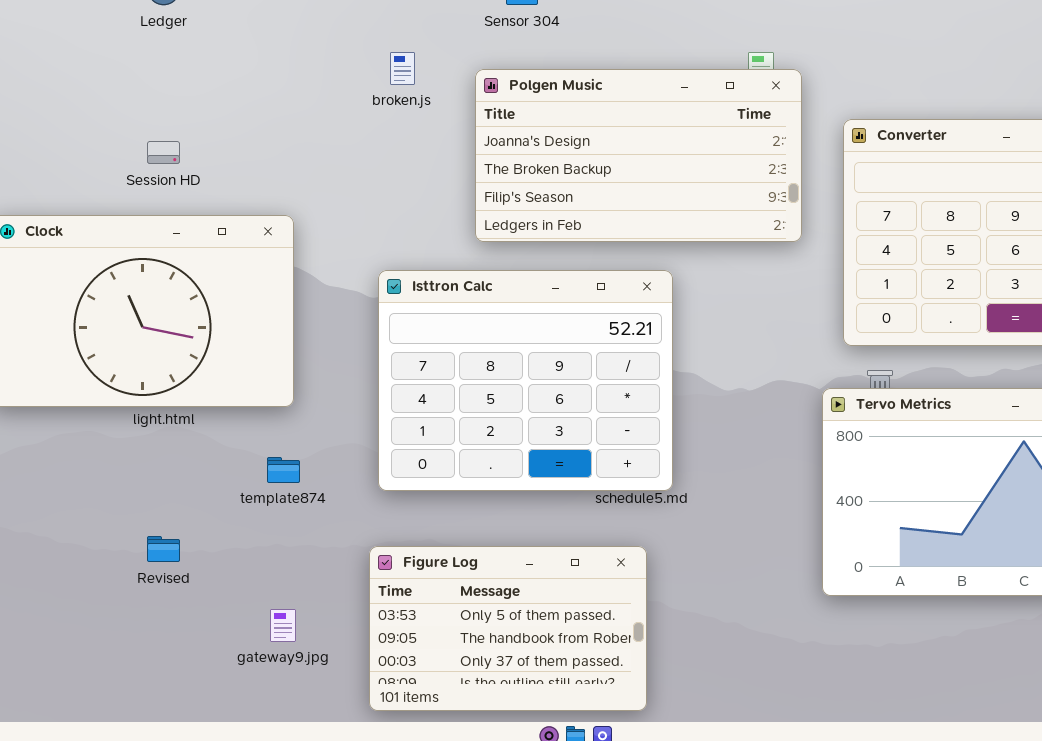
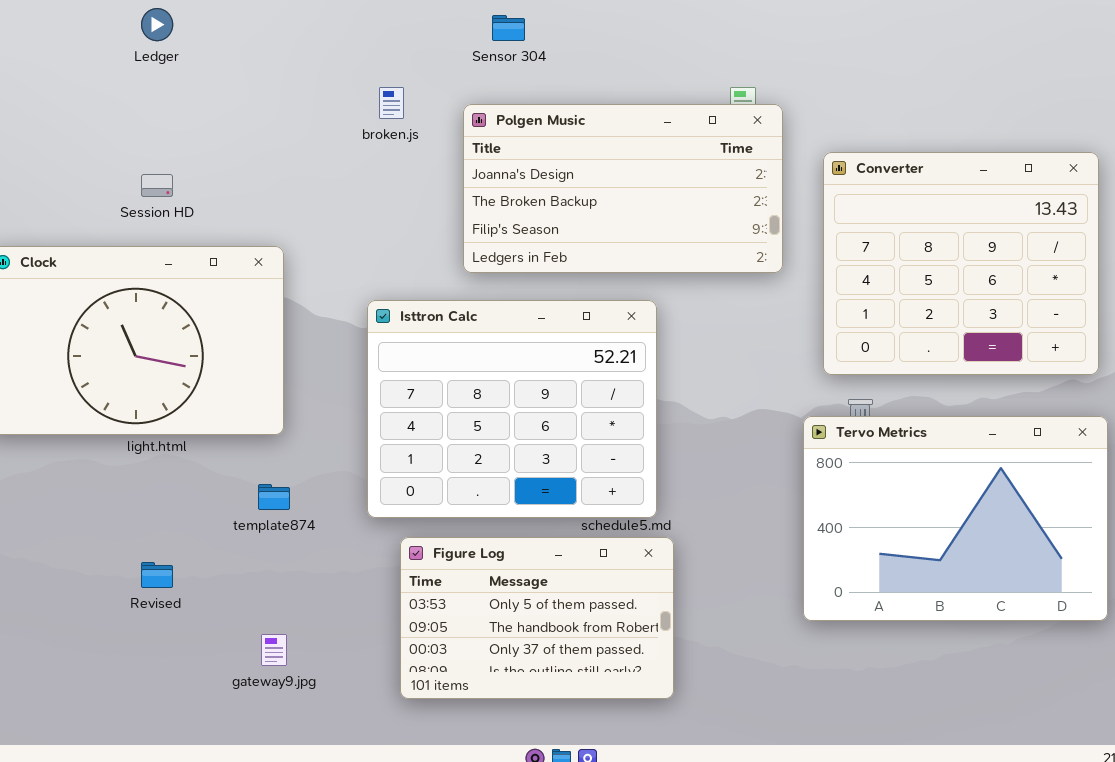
Figure Log: [369,546,647,711] -> [400,537,674,699], moved

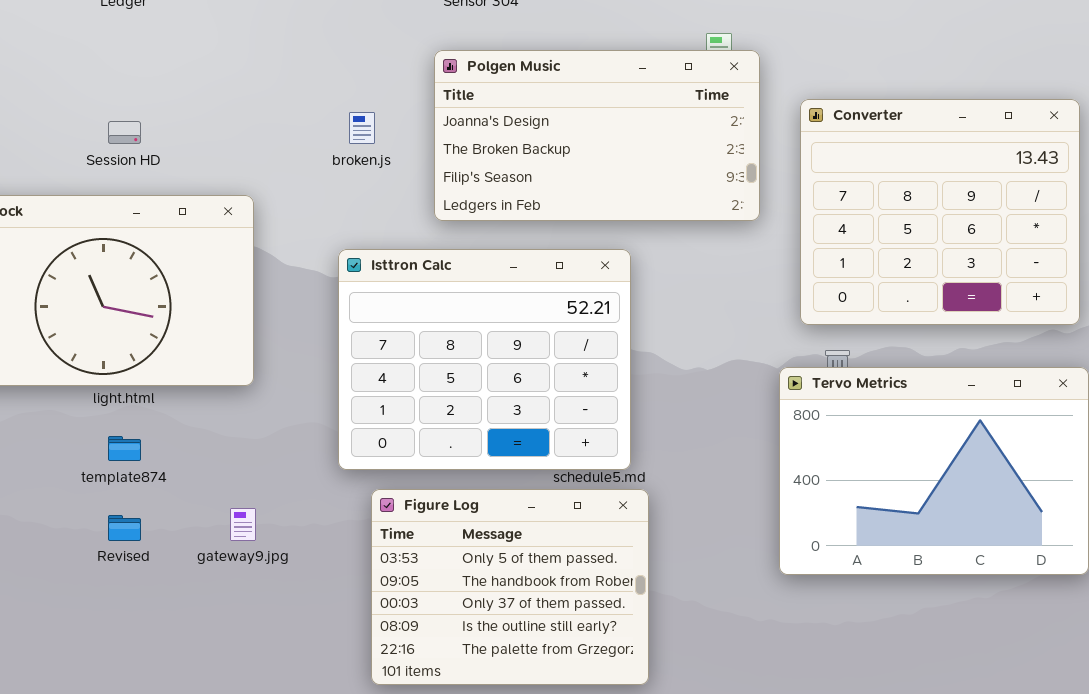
broken.js: [379,87,404,119] -> [349,112,375,144], moved
template874: [258,484,290,510] -> [108,436,141,461], moved
Figure Log: [400,537,674,699] -> [371,489,649,685], resized
gateway9.jpg: [261,634,287,666] -> [230,508,256,541], moved

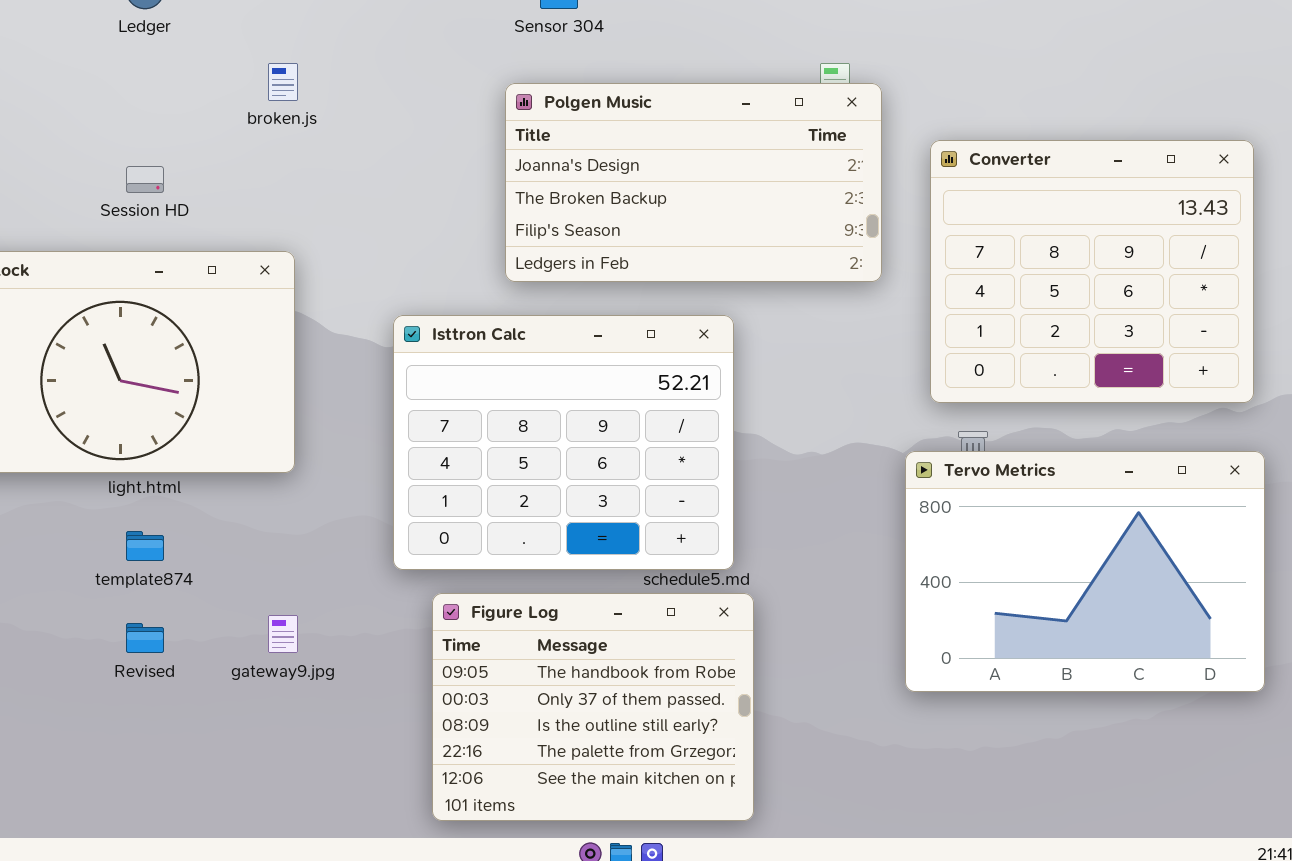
broken.js: [349,112,375,144] -> [268,63,298,101], moved
Figure Log: [371,489,649,685] -> [432,593,754,821], scrolled down 1 row

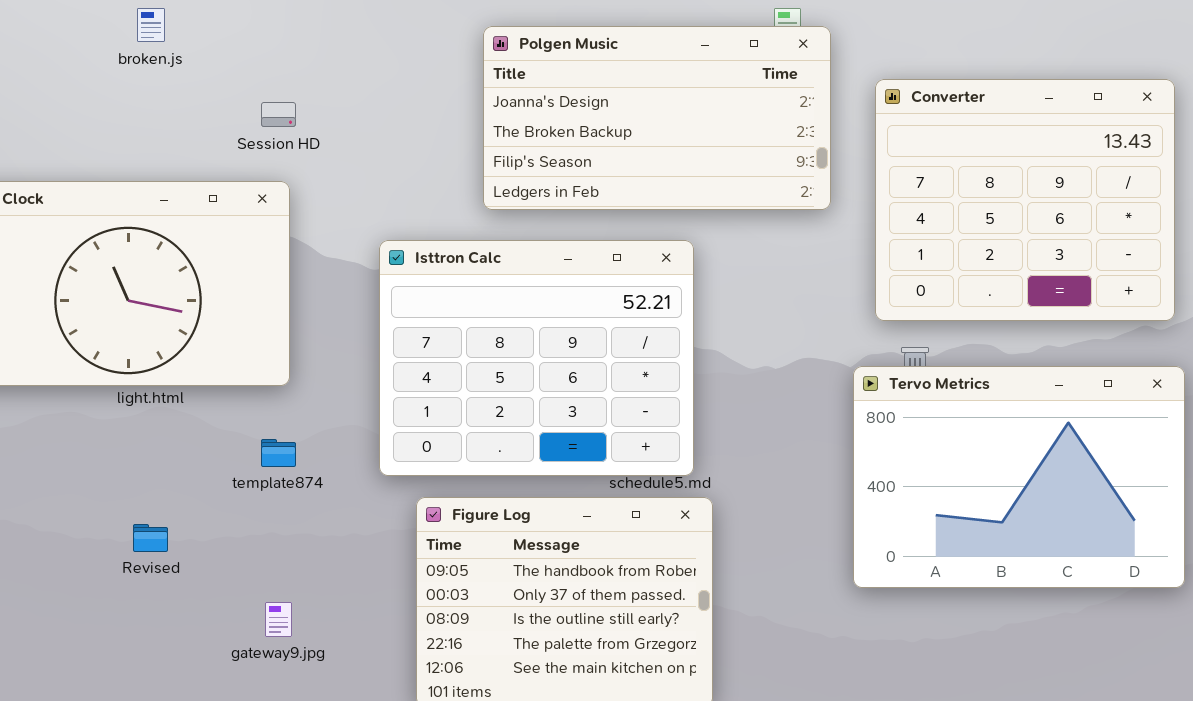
broken.js: [268,63,298,101] -> [137,8,165,42], moved
Session HD: [126,166,164,193] -> [261,102,296,127], moved
template874: [126,531,164,561] -> [261,439,296,467], moved
gateway9.jpg: [268,615,298,653] -> [265,602,292,637], moved

